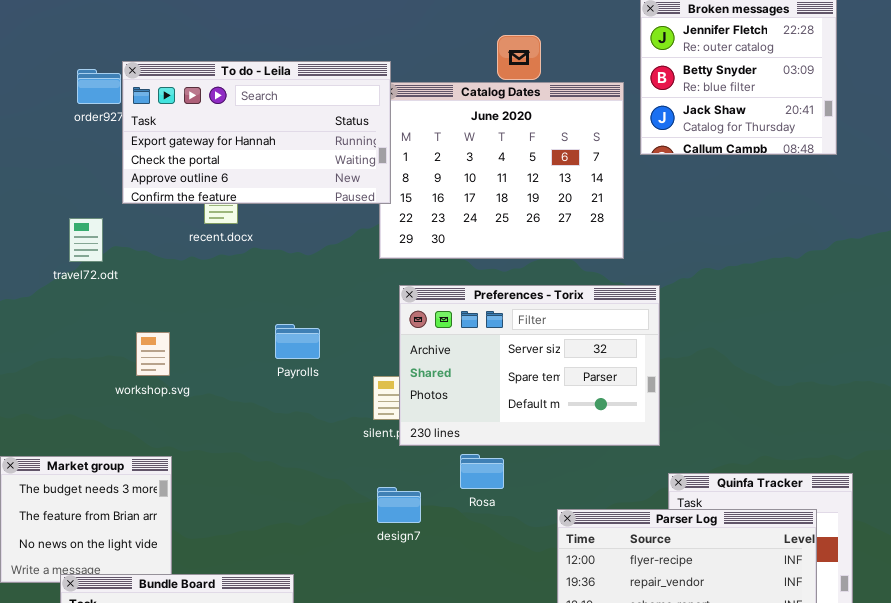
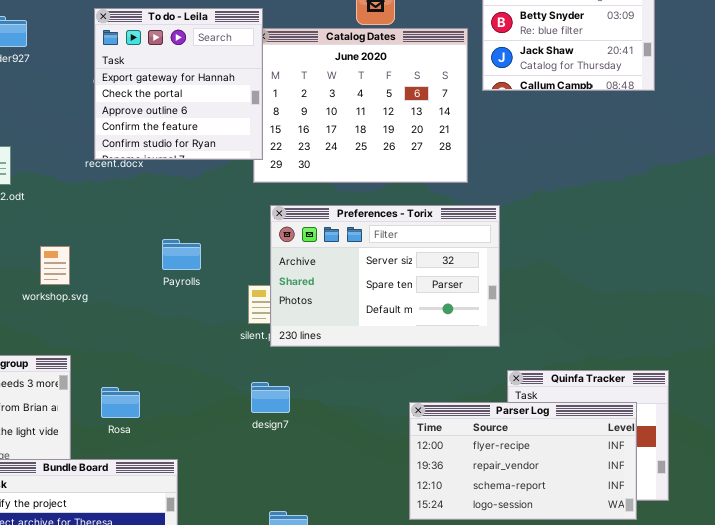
To do - Leila: [122,61,391,204] -> [94,8,263,160], resized
Rosa: [460,454,504,489] -> [101,387,140,418], moved

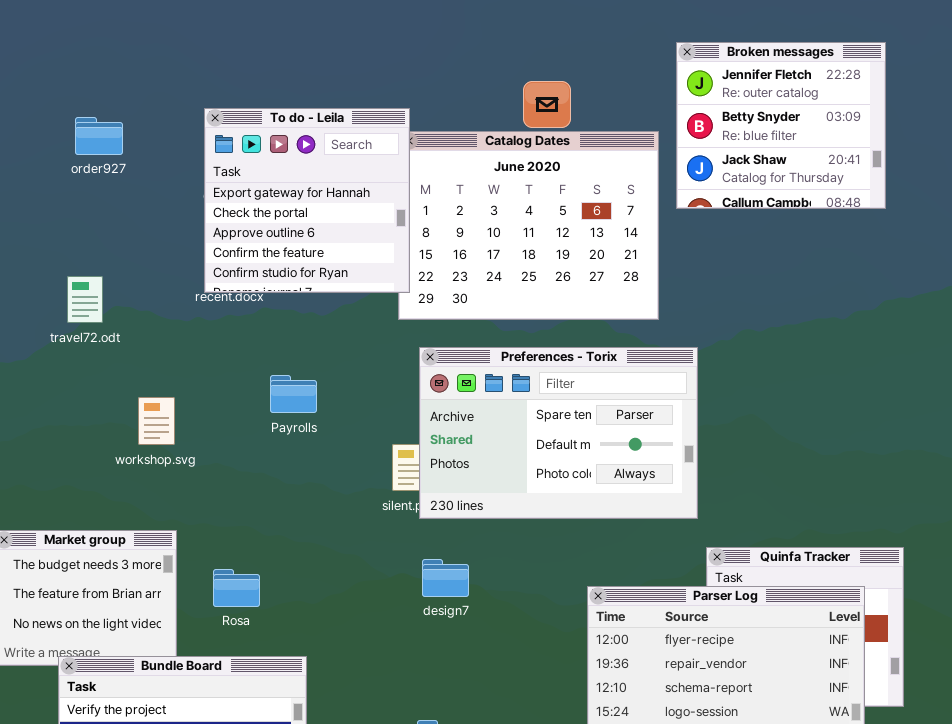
Preferences - Torix: [270,205,500,347] -> [419,347,698,519], scrolled down 1 row
Payrolls: [162,239,201,270] -> [270,375,317,413], moved
design7: [251,382,290,413] -> [422,559,469,597], moved

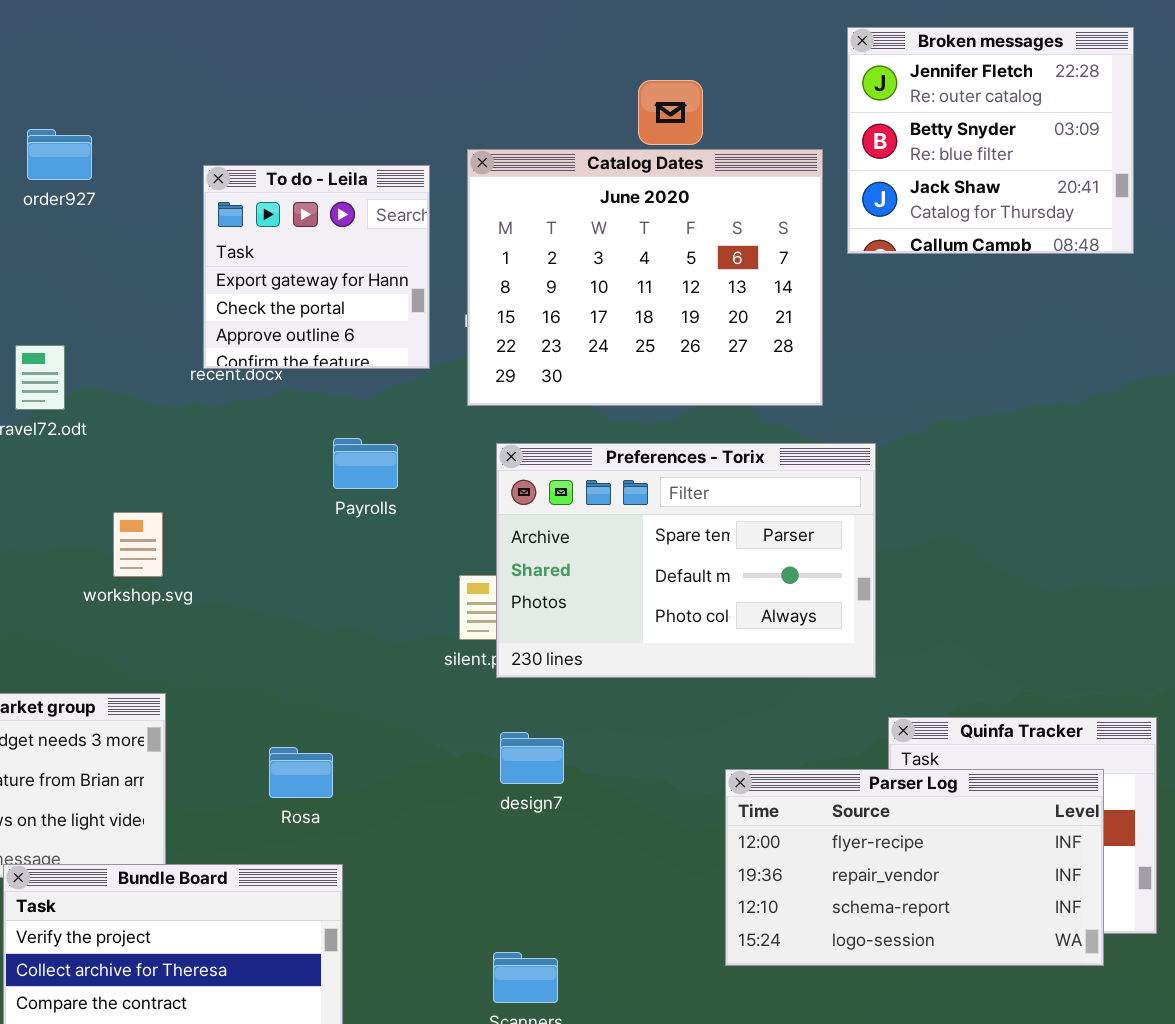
To do - Leila: [204,108,410,293] -> [203,165,430,369], resized
Payrolls: [270,375,317,413] -> [333,438,398,489], moved
Rosa: [213,569,260,607] -> [269,747,333,798], moved

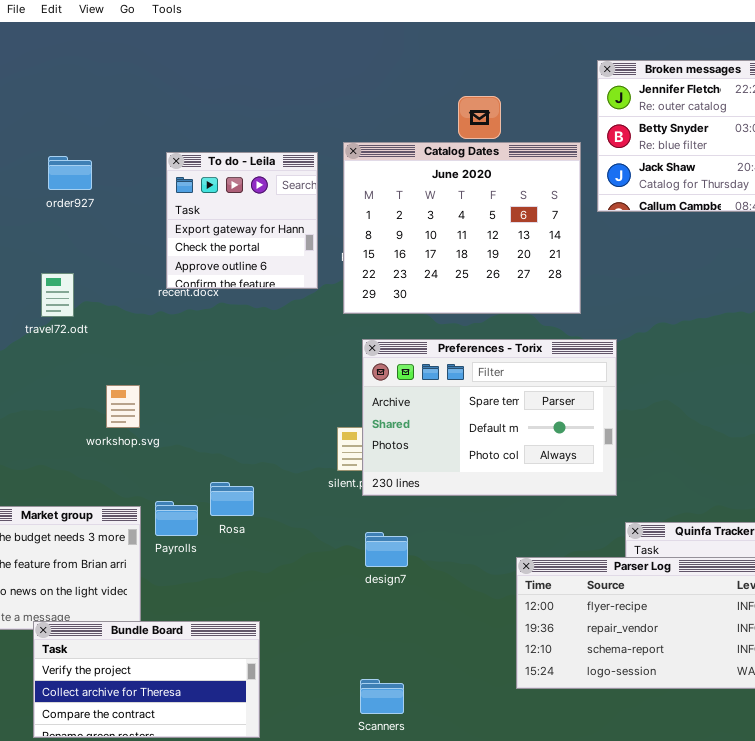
order927: [27,129,92,180] -> [48,156,92,190], moved
Payrolls: [333,438,398,489] -> [155,501,198,536], moved
Rosa: [269,747,333,798] -> [210,482,254,516], moved

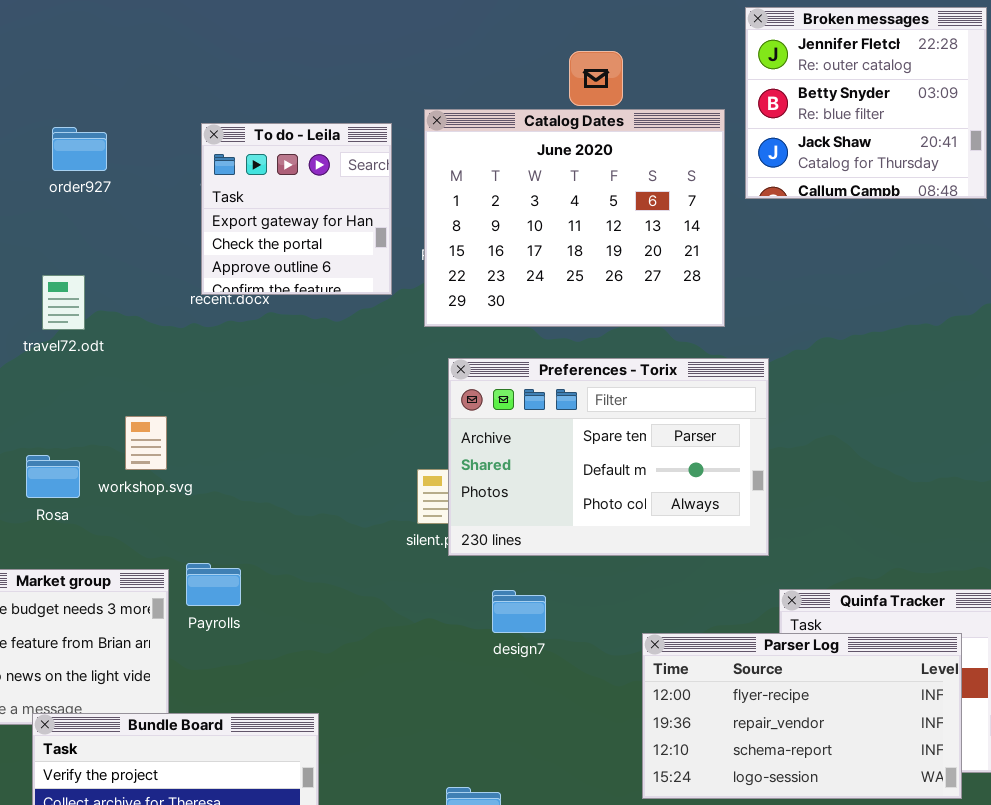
Rosa: [210,482,254,516] -> [26,455,80,498], moved
design7: [365,532,408,567] -> [492,590,546,633], moved

